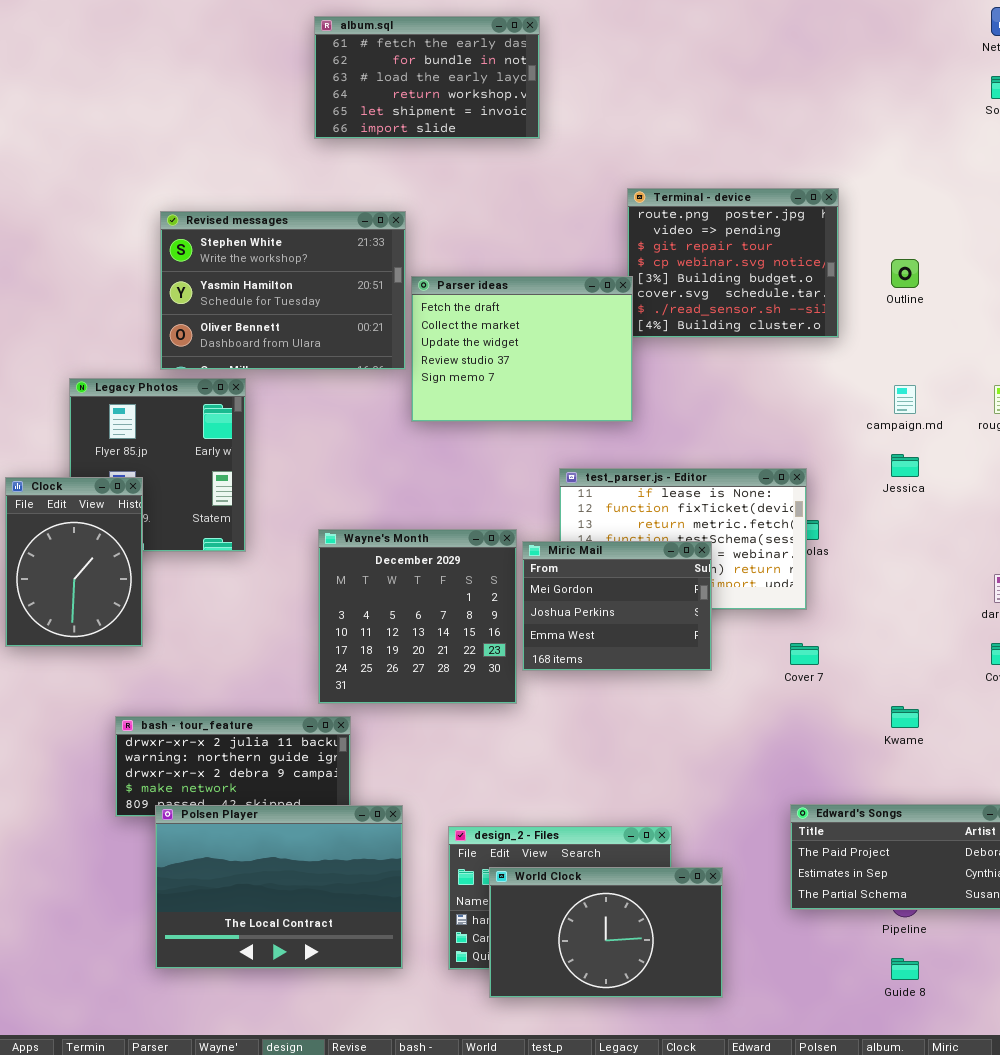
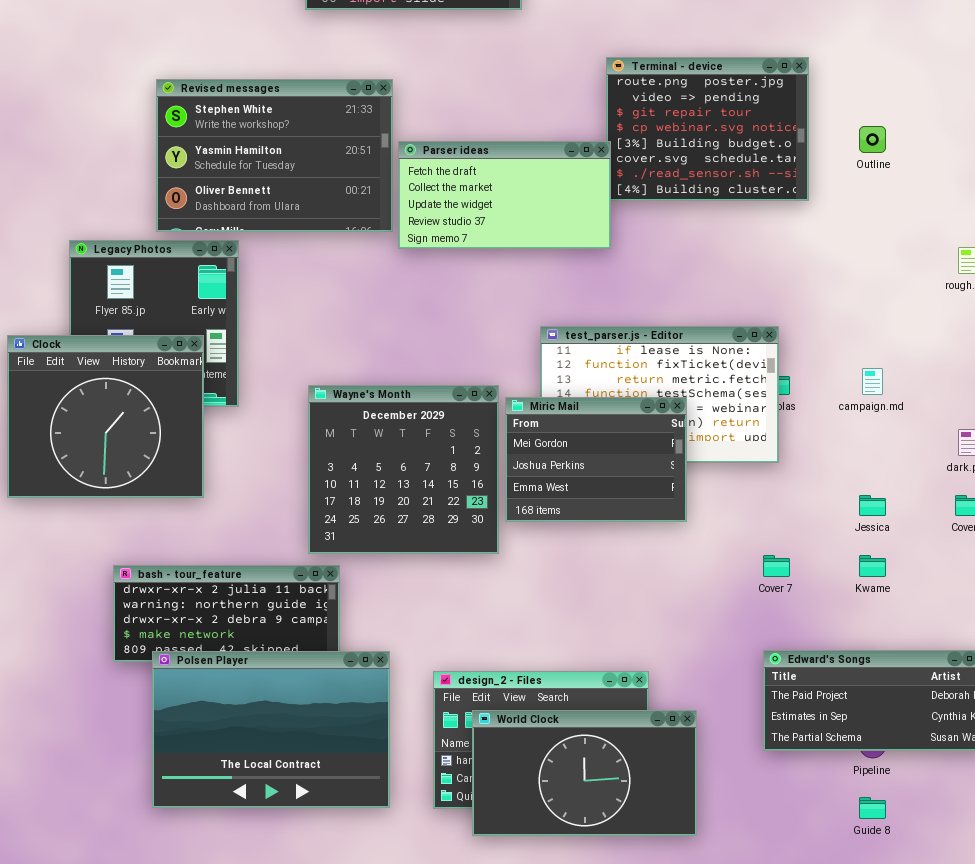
Parser ideas: [411,276,633,422] -> [398,141,611,249], resized
campaign.md: [894,385,916,414] -> [862,368,883,395], moved
Jessica: [891,454,919,477] -> [859,495,886,516], moved
Clock: [5,477,143,647] -> [7,335,204,498], resized
Cover 7: [790,643,819,665] -> [763,555,790,577], moved

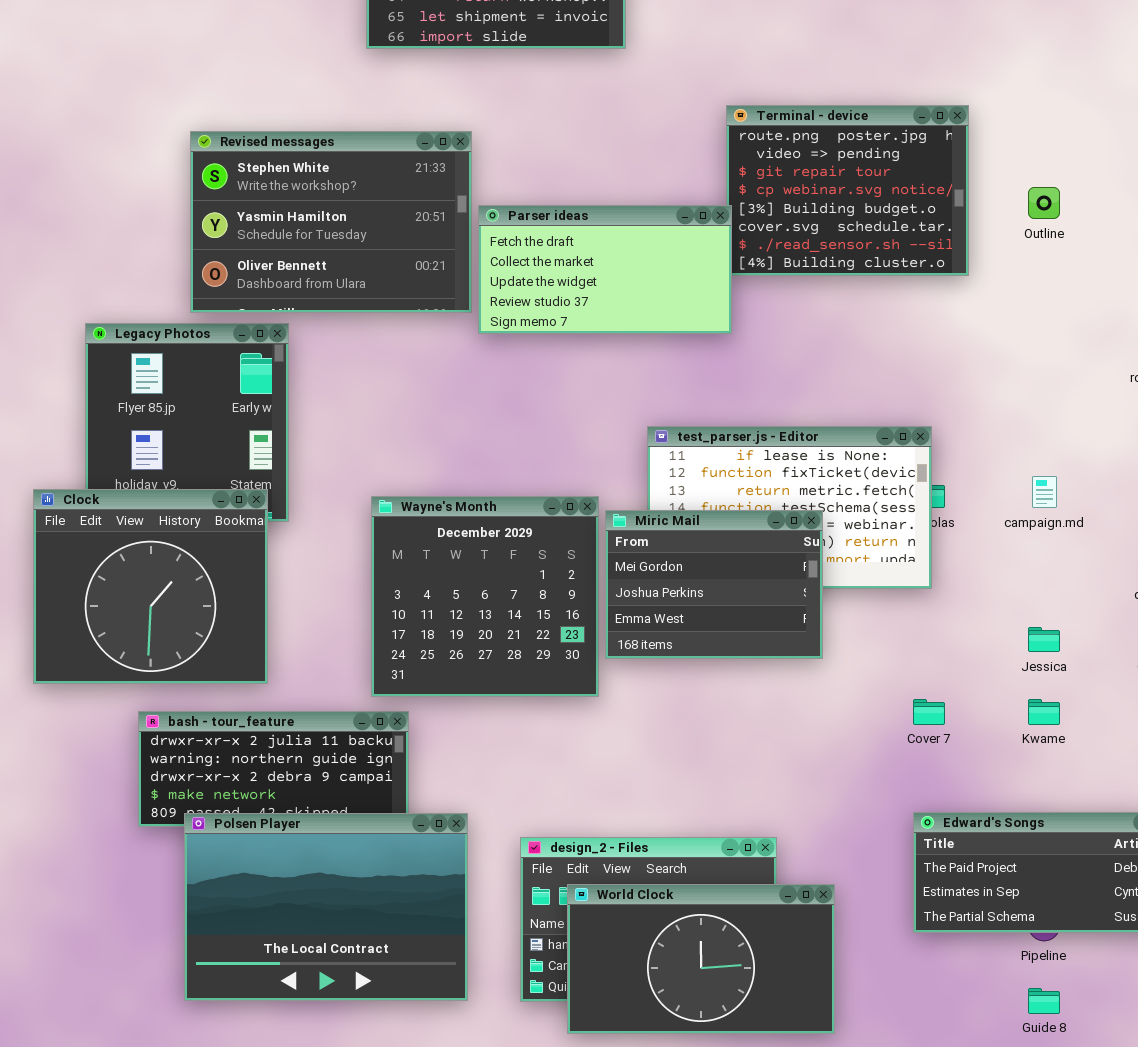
Clock: [7,335,204,498] -> [33,489,268,684], moved

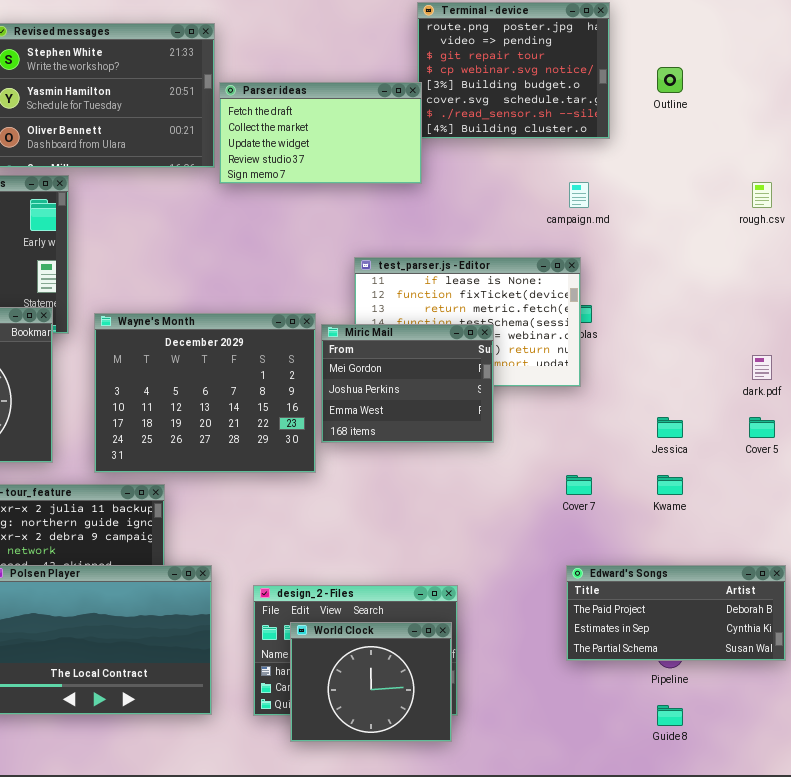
campaign.md: [1032,476,1057,508] -> [569,182,589,208], moved
Wayne's Month: [371,496,599,697] -> [94,313,316,473], resized
World Clock: [567,884,835,1034] -> [290,622,452,742], resized

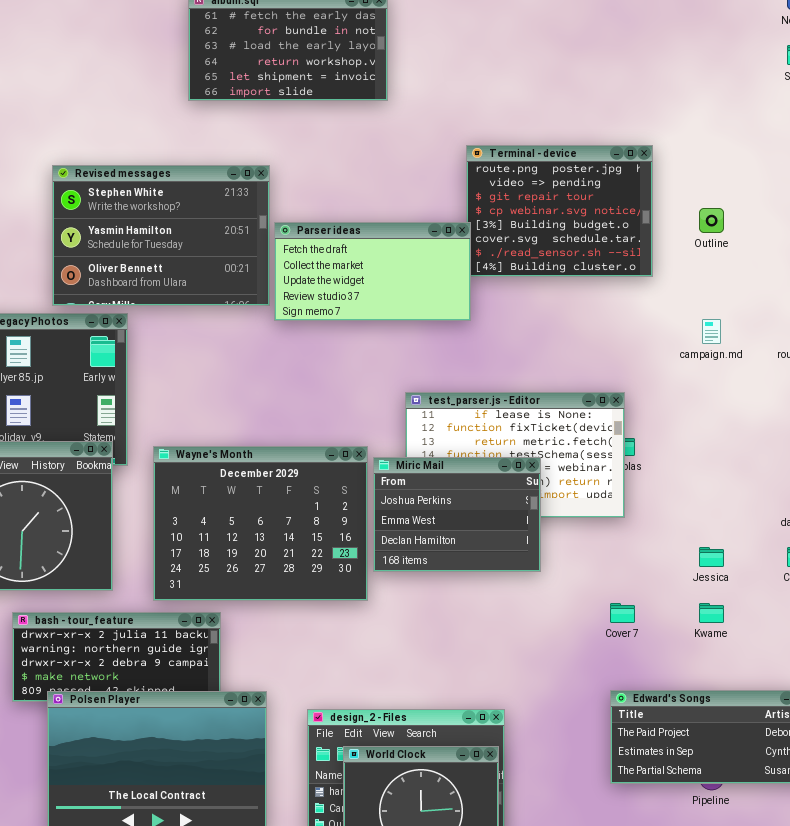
campaign.md: [569,182,589,208] -> [702,319,721,344], moved
Miric Mail: [321,324,494,443] -> [373,457,541,572], scrolled down 1 row

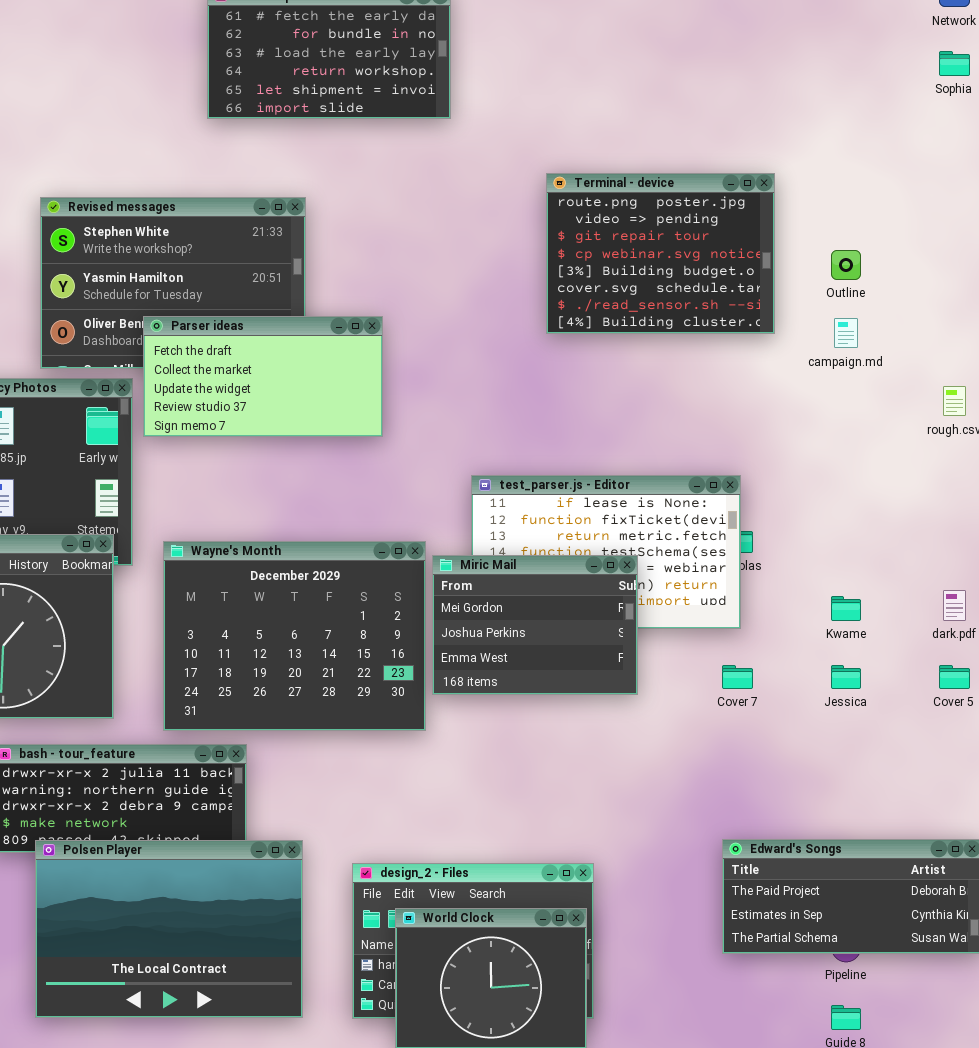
Parser ideas: [274,222,471,321] -> [143,316,383,437], moved
campaign.md: [702,319,721,344] -> [834,318,858,348], moved
Miric Mail: [373,457,541,572] -> [432,555,638,695], scrolled up 1 row
Cover 7: [610,603,635,623] -> [722,665,753,689], moved
Kwame: [699,603,724,623] -> [831,596,861,621], moved

